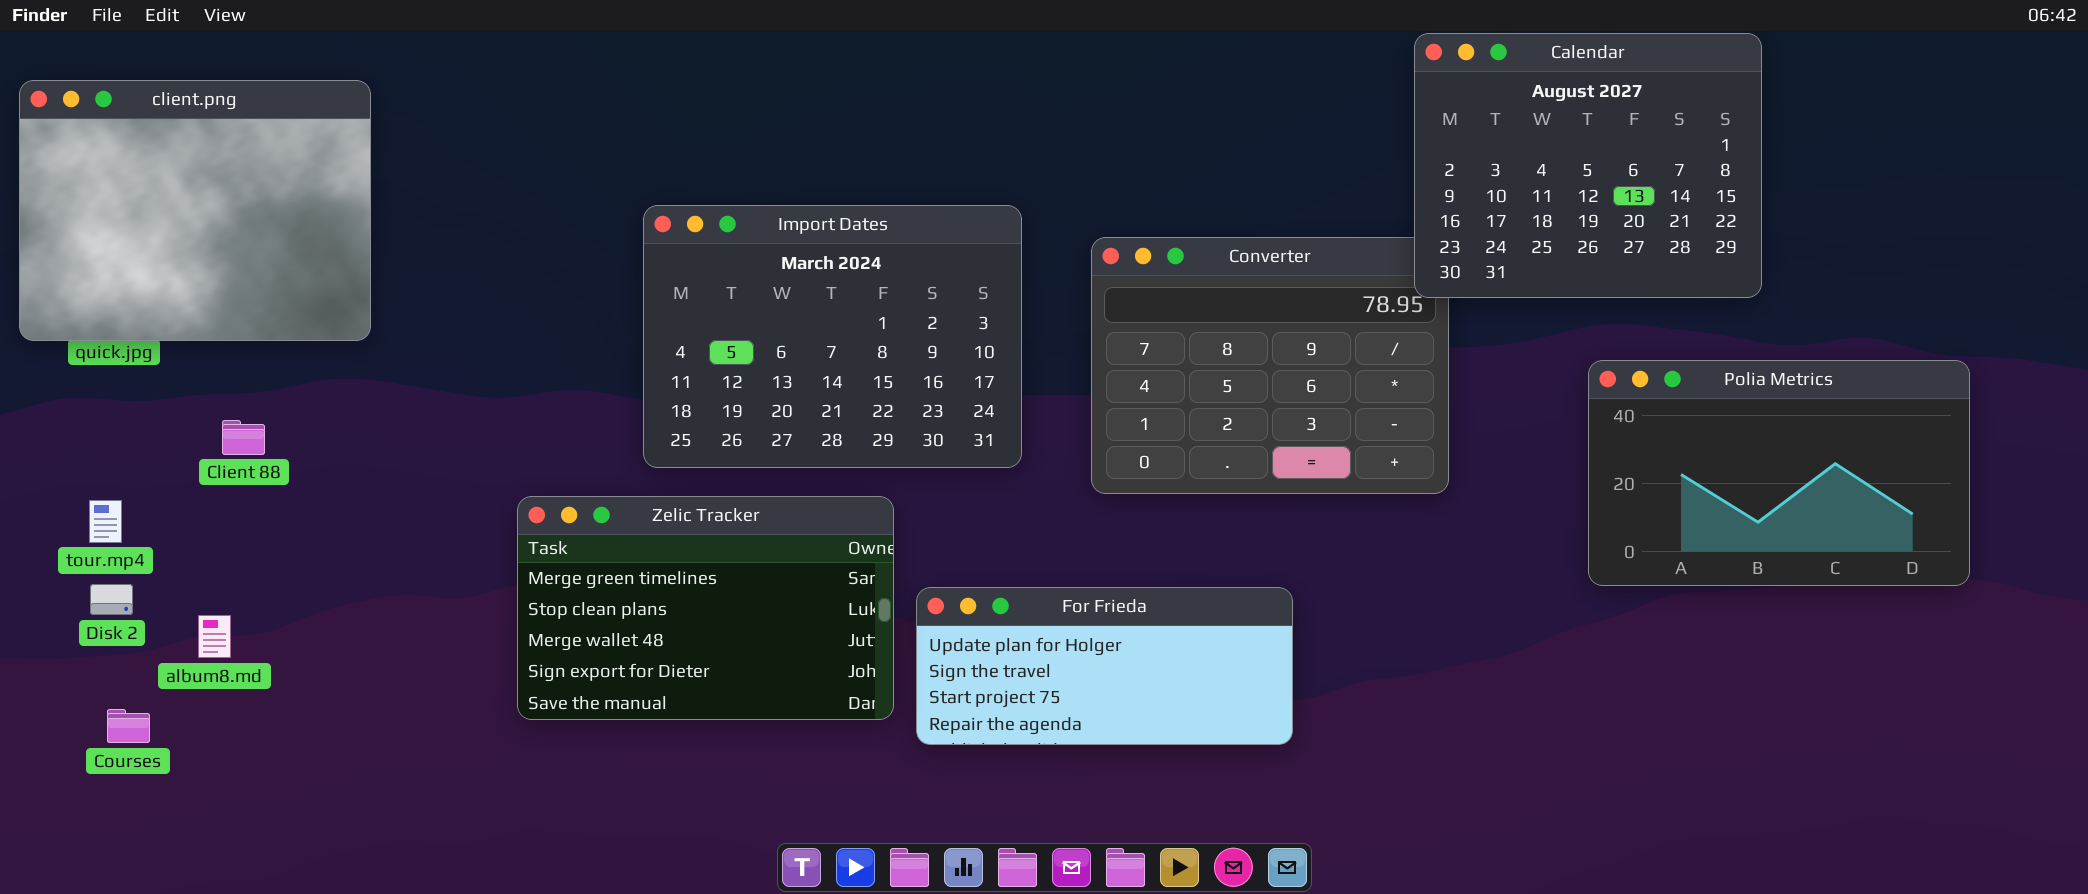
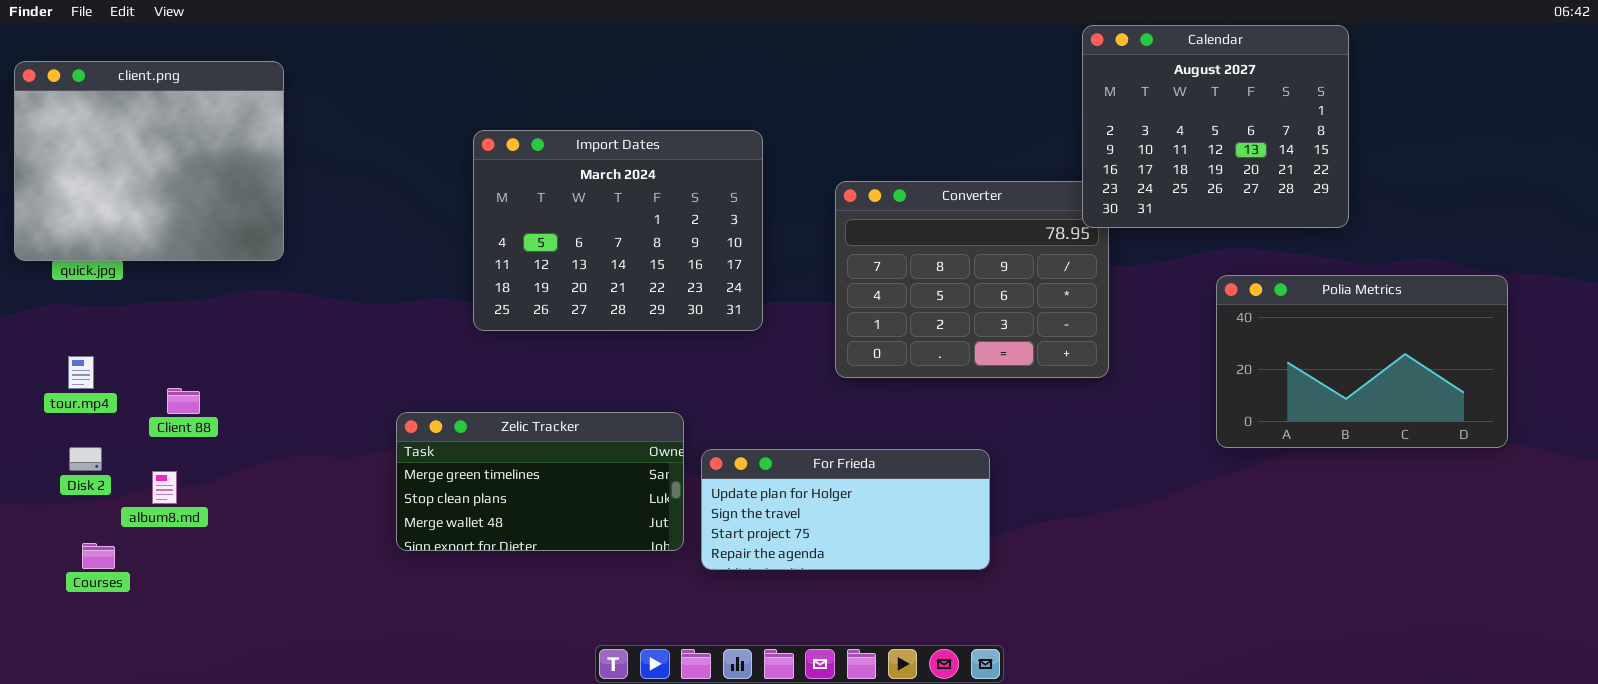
Import Dates: [643,205,1022,468] -> [473,130,763,331], moved
Client 88: [222,420,265,455] -> [167,388,200,414], moved
Zelic Tracker: [517,496,894,720] -> [396,412,684,551], resized
tour.mp4: [89,500,122,543] -> [68,356,94,389], moved

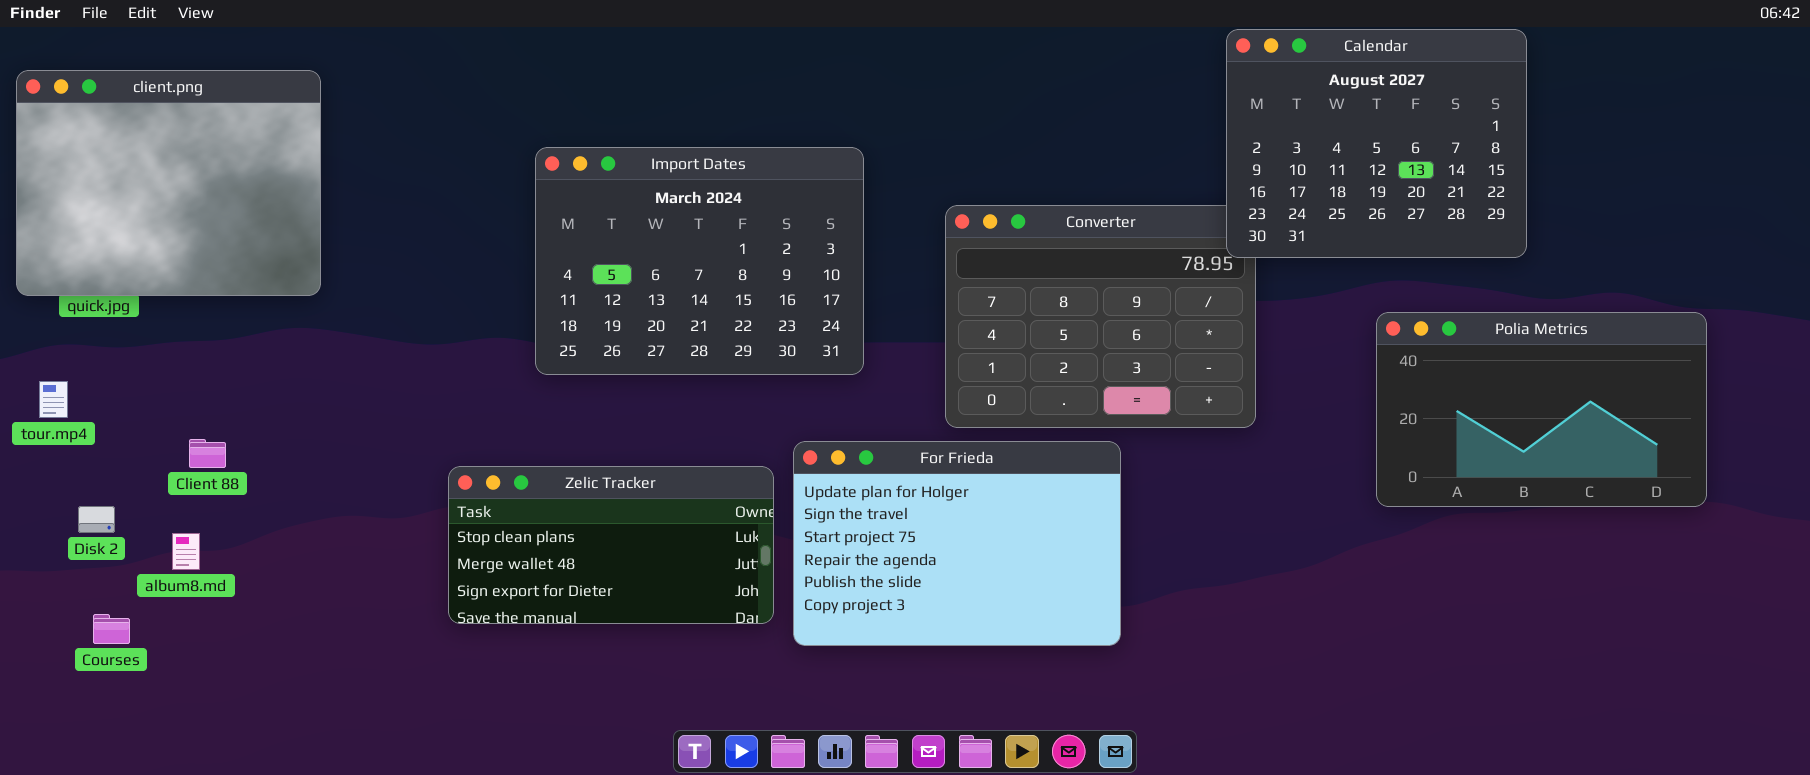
tour.mp4: [68,356,94,389] -> [39,381,68,418], moved
Zelic Tracker: [396,412,684,551] -> [448,466,774,624], scrolled down 1 row
For Frieda: [701,449,990,570] -> [793,441,1121,646], resized

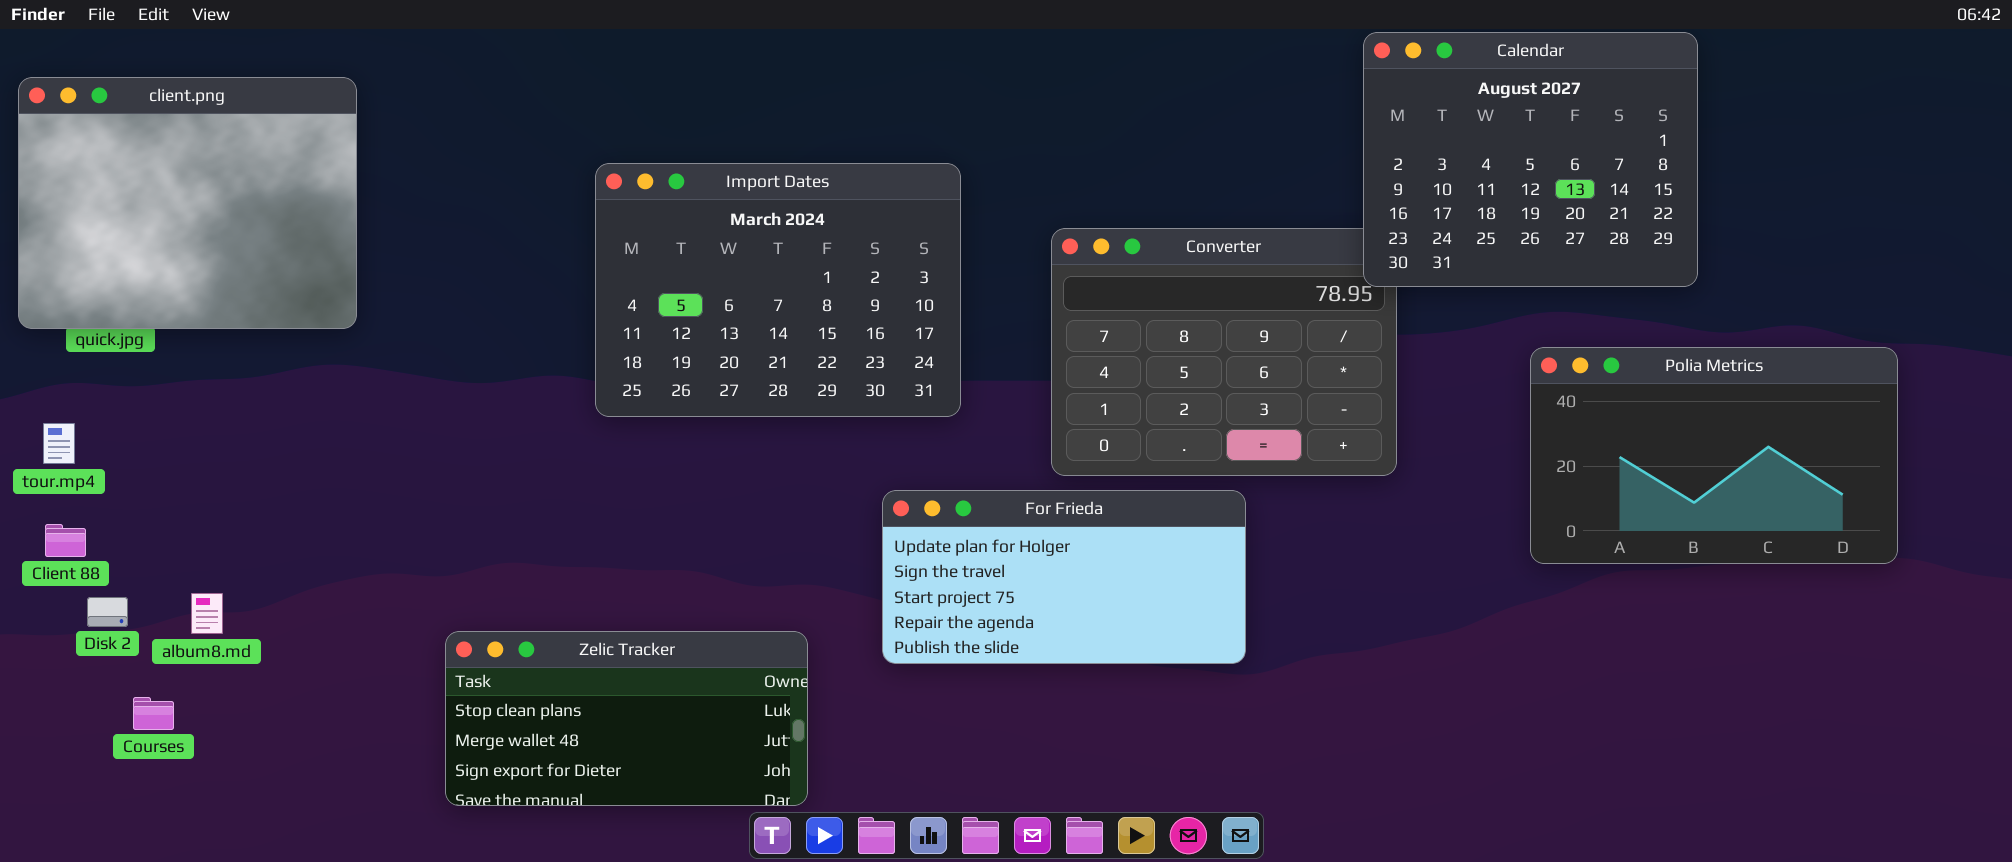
Client 88: [189,439,226,468] -> [45,524,86,557], moved
For Frieda: [793,441,1121,646] -> [882,490,1246,664], resized
Zelic Tracker: [448,466,774,624] -> [445,631,808,806], moved
Disk 2: [78,506,115,533] -> [87,597,128,627], moved
Courses: [93,614,130,644] -> [133,697,174,730], moved

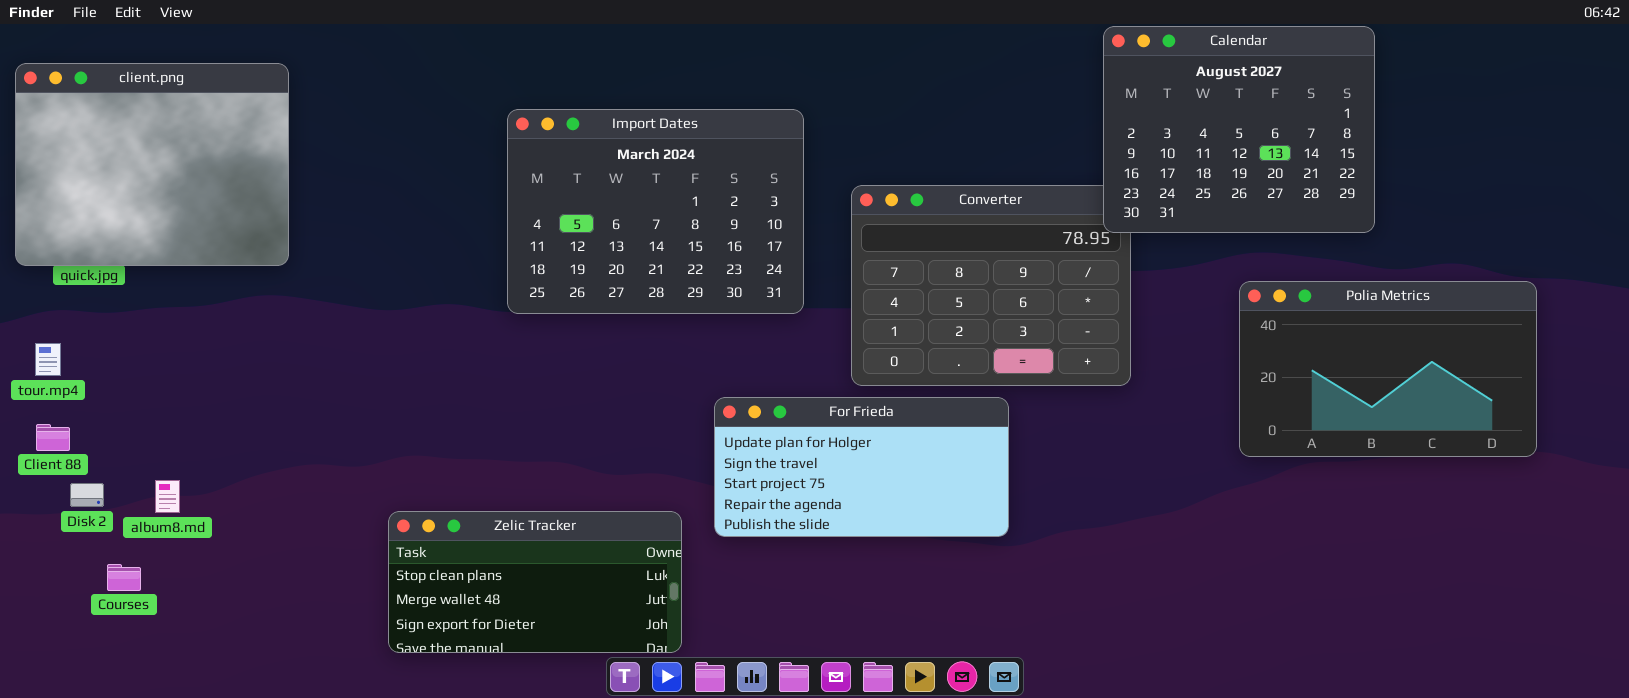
Import Dates: [595,163,961,417] -> [507,109,804,314], moved
Zelic Tracker: [445,631,808,806] -> [388,511,682,653], moved

